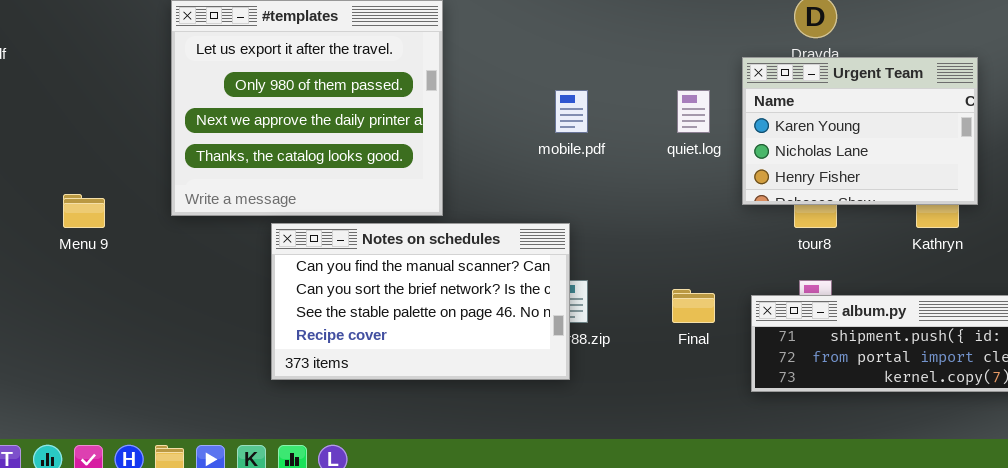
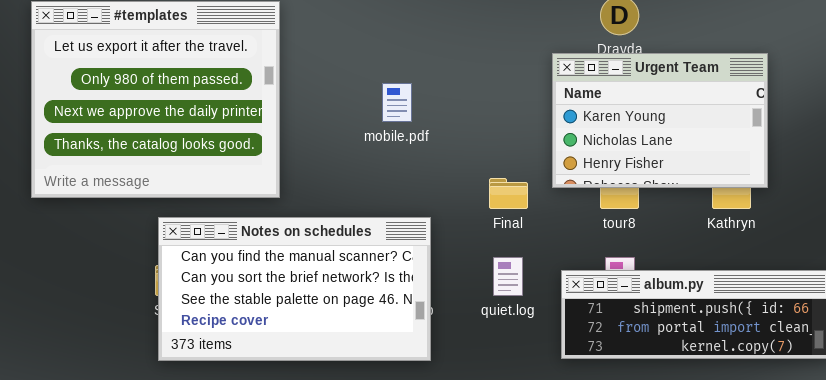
quiet.log: [677,90,710,133] -> [493,257,523,296], moved
Notes on schedules: [271,223,570,380] -> [158,217,431,361], moved
Final: [672,289,715,323] -> [489,178,528,209], moved

